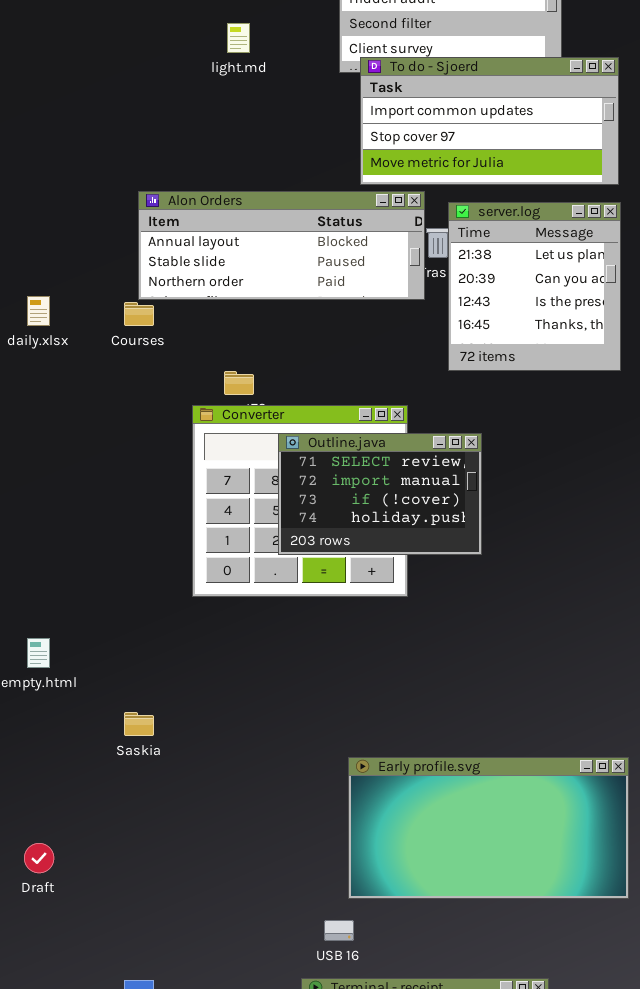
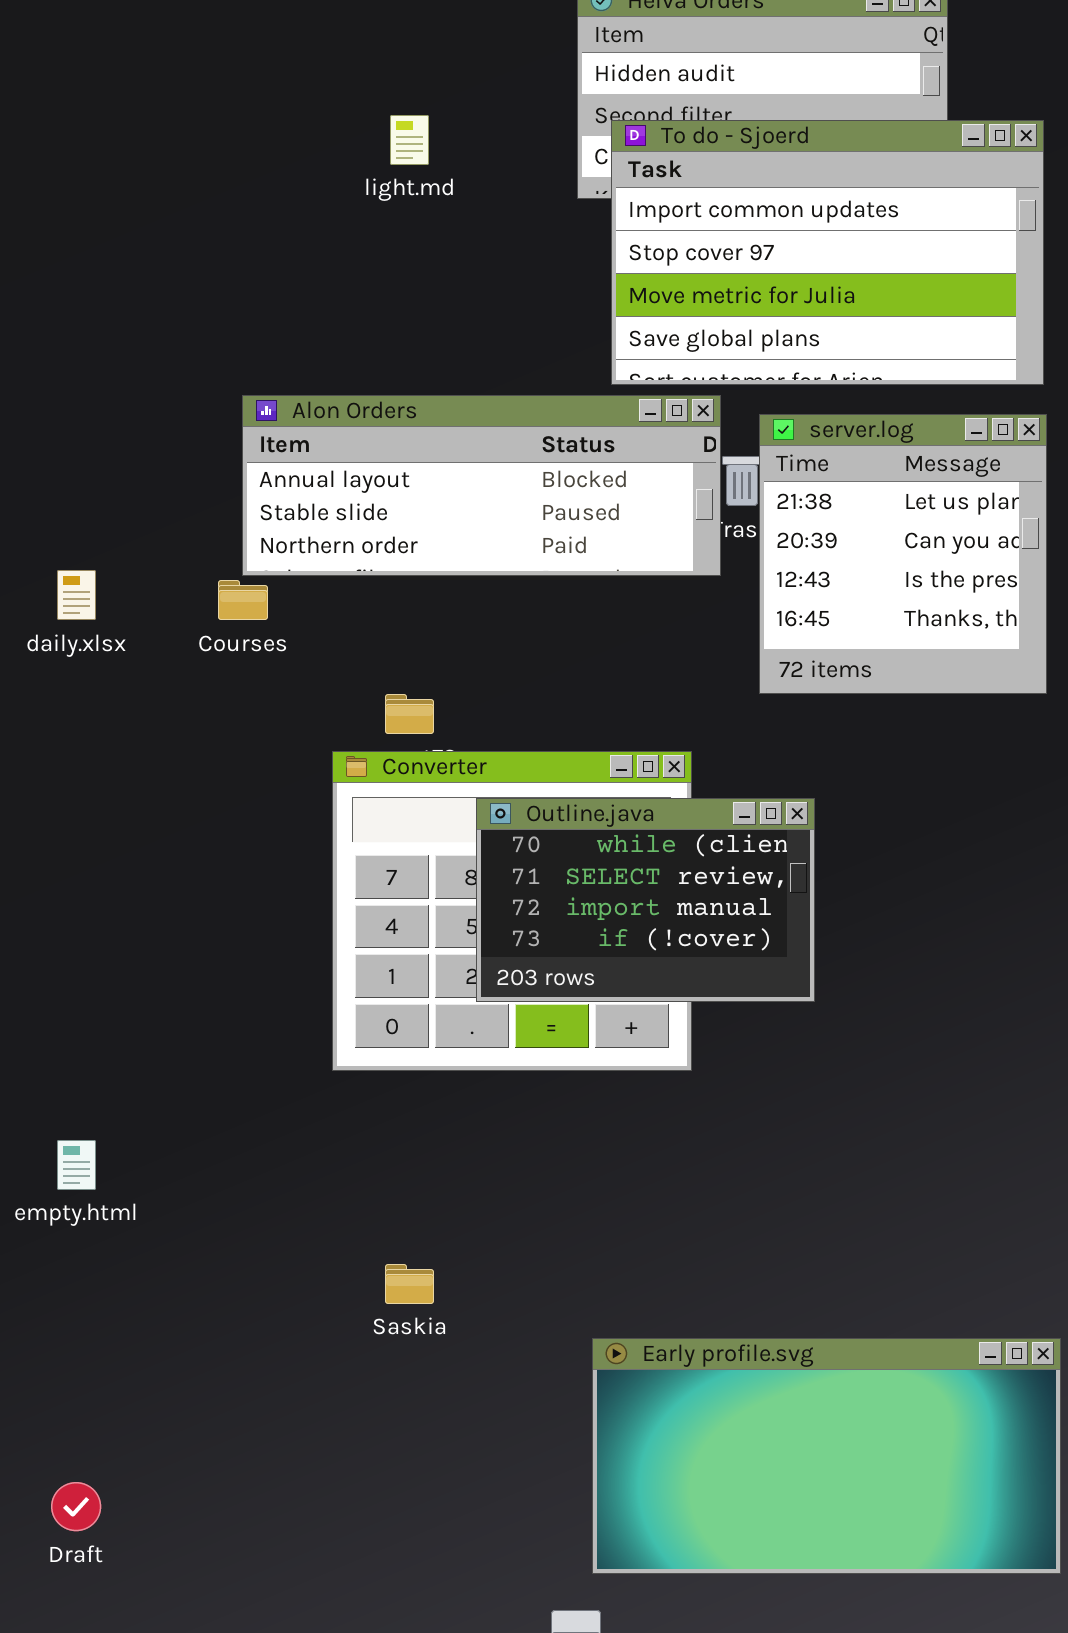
To do - Sjoerd: [360,57,619,185] -> [611,120,1044,385], resized
Outline.java: [278,433,482,555] -> [476,798,815,1002], scrolled up 1 row
Saskia: [124,712,154,736] -> [385,1264,434,1304], moved

